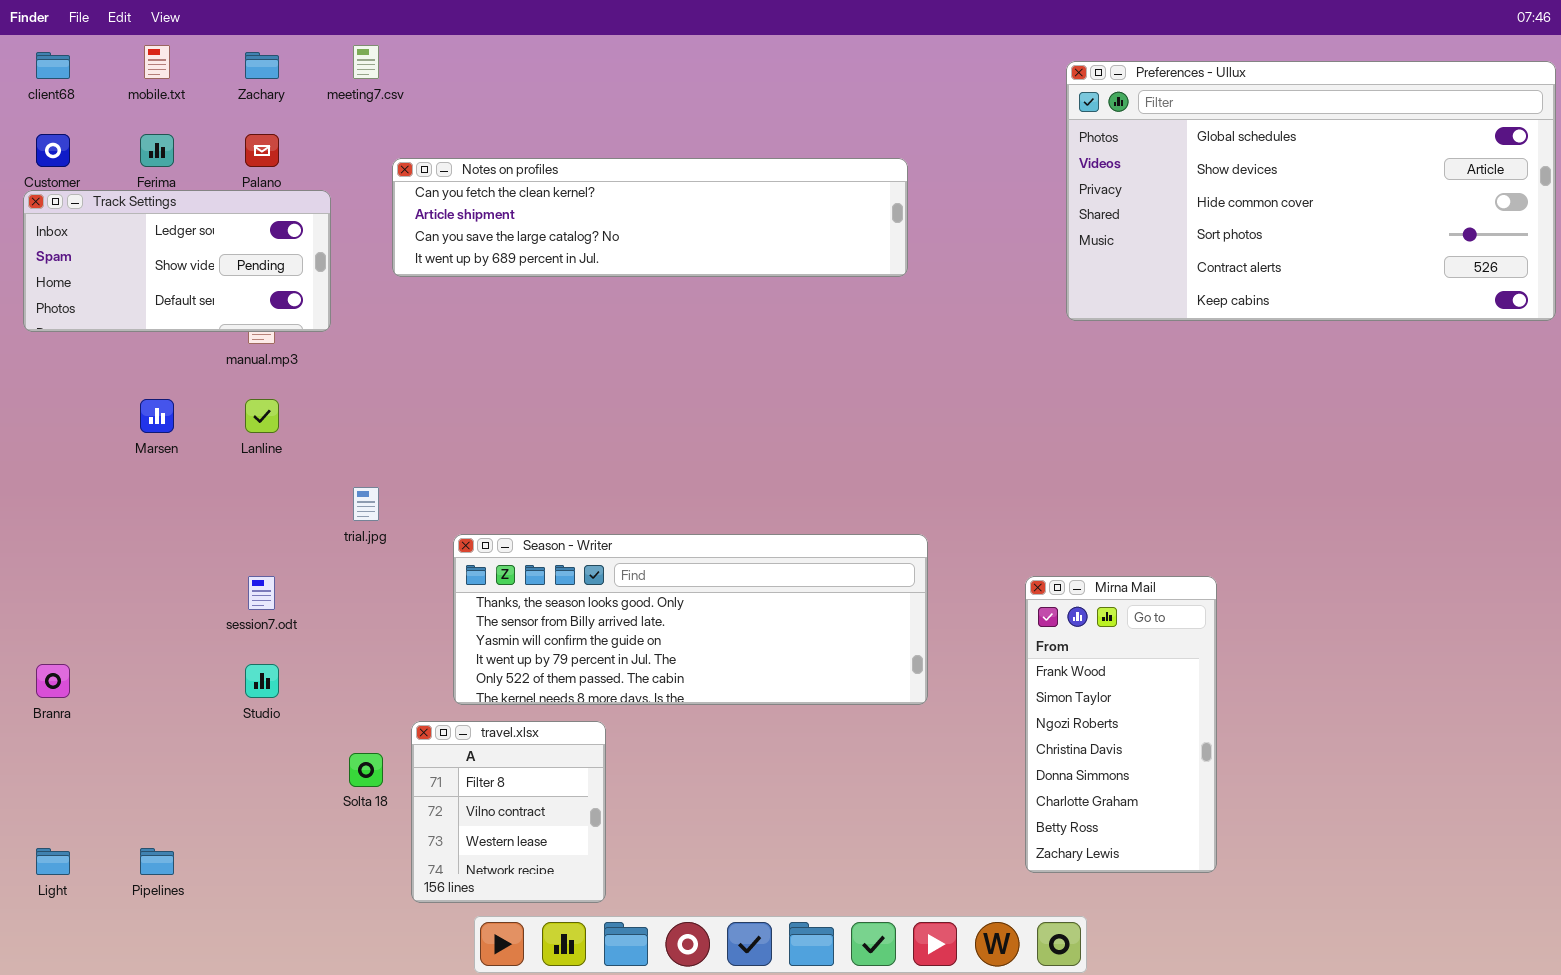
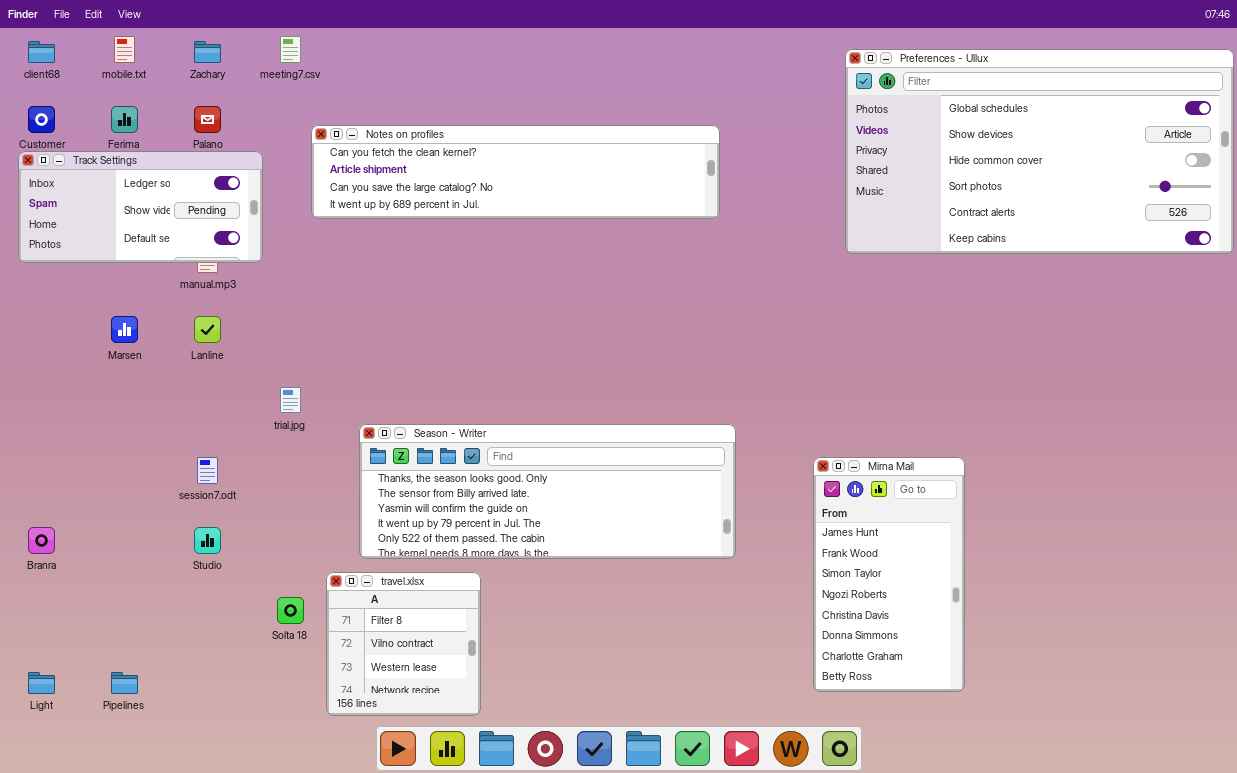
Mirna Mail: [1025,576,1217,873] -> [813,457,965,692], scrolled up 1 row

